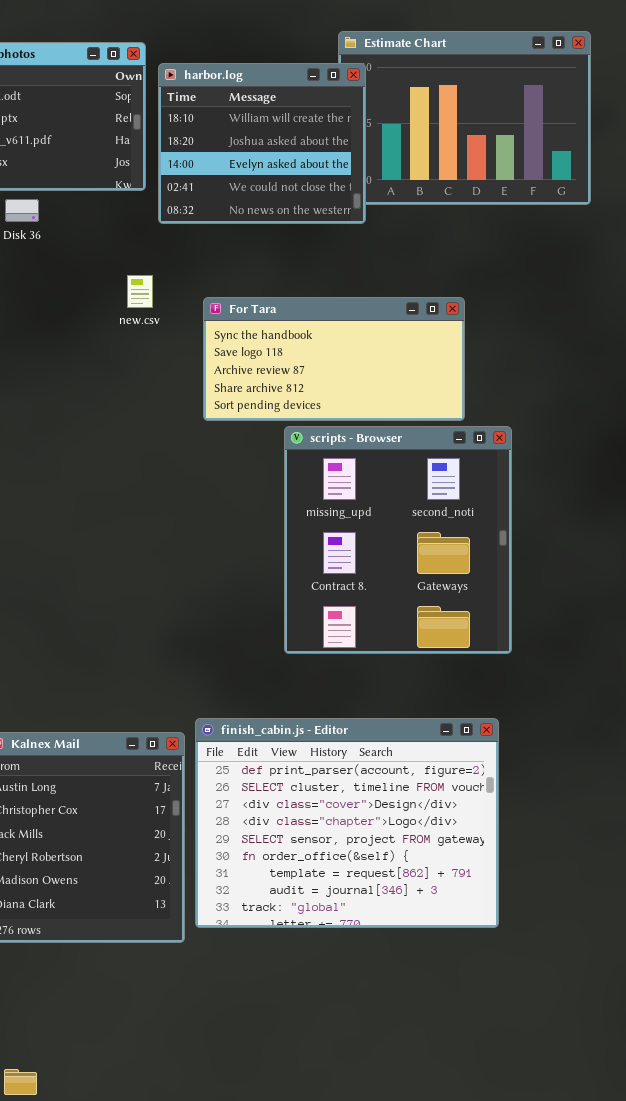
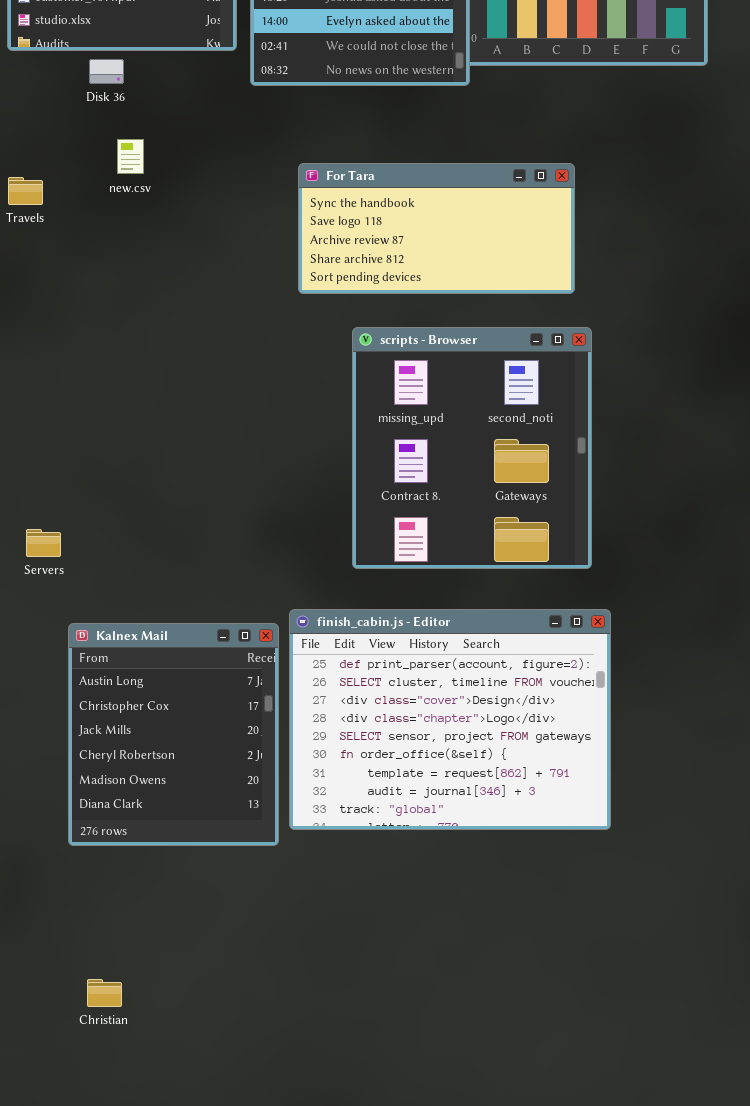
new.csv: [127,275,153,308] -> [117,139,144,174], moved
scripts - Browser: [284,426,512,654] -> [352,327,592,569], moved

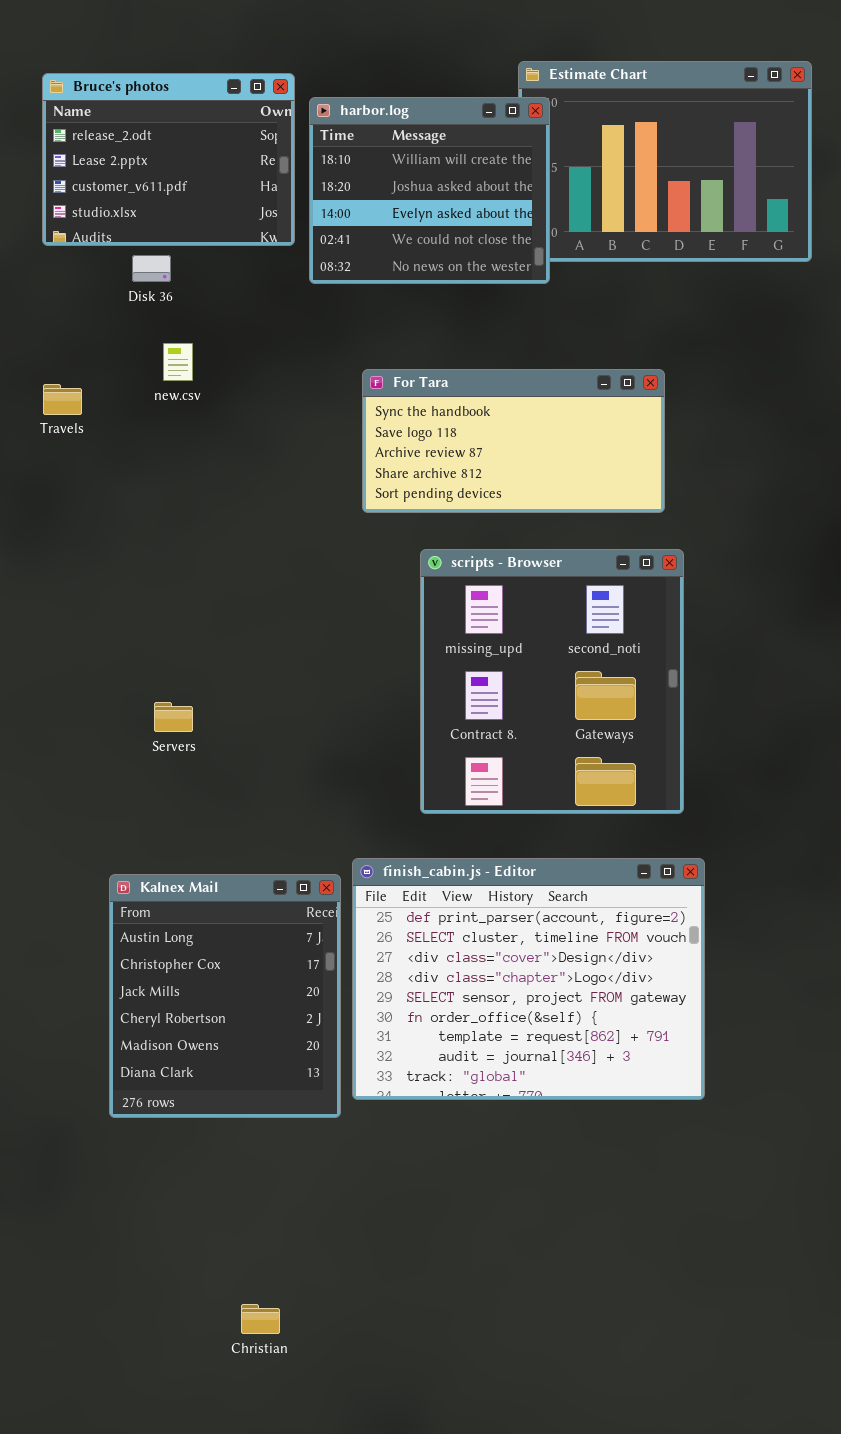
Servers: [26,529,61,557] -> [154,702,193,732], moved
Christian: [87,979,122,1007] -> [241,1304,280,1334], moved

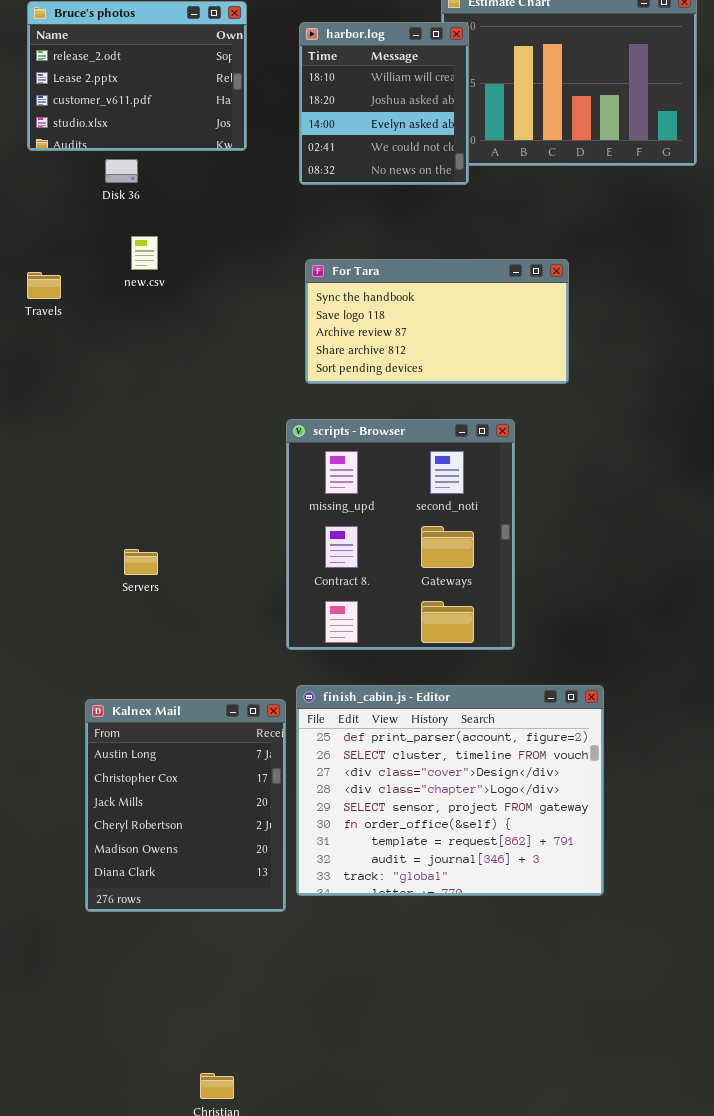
harbor.log: [309,97,550,284] -> [299,22,469,185], resized
scripts - Browser: [420,549,684,814] -> [286,419,515,650], moved

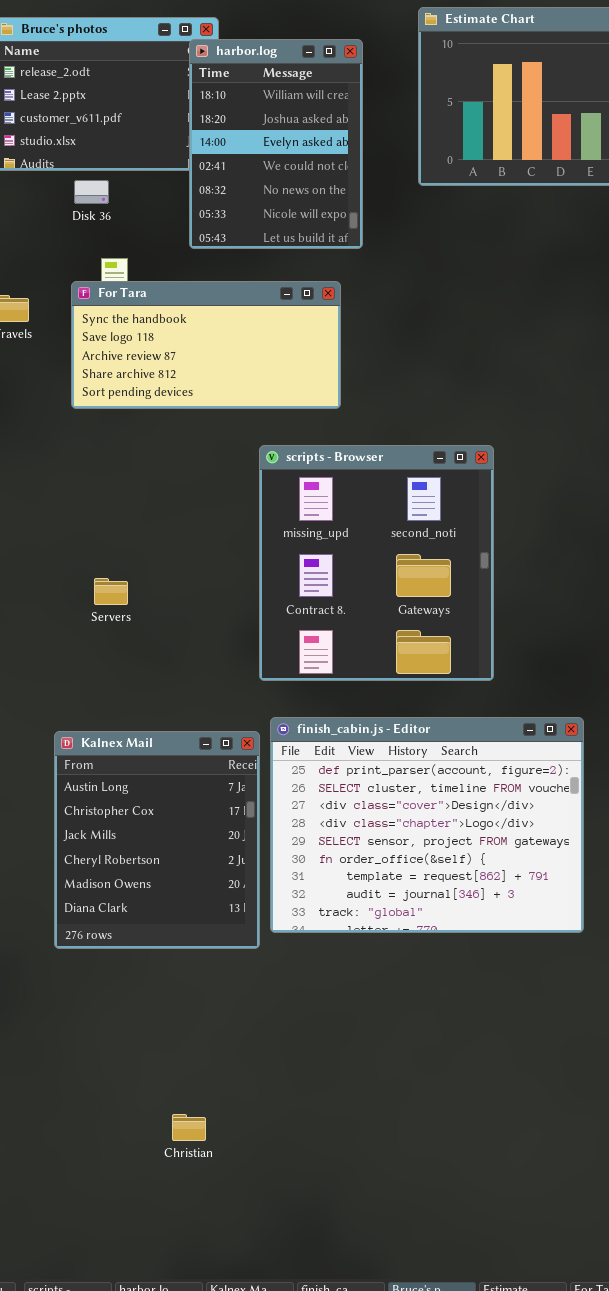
harbor.log: [299,22,469,185] -> [189,39,363,249], moved, resized
For Tara: [305,259,569,384] -> [71,281,341,409], moved

